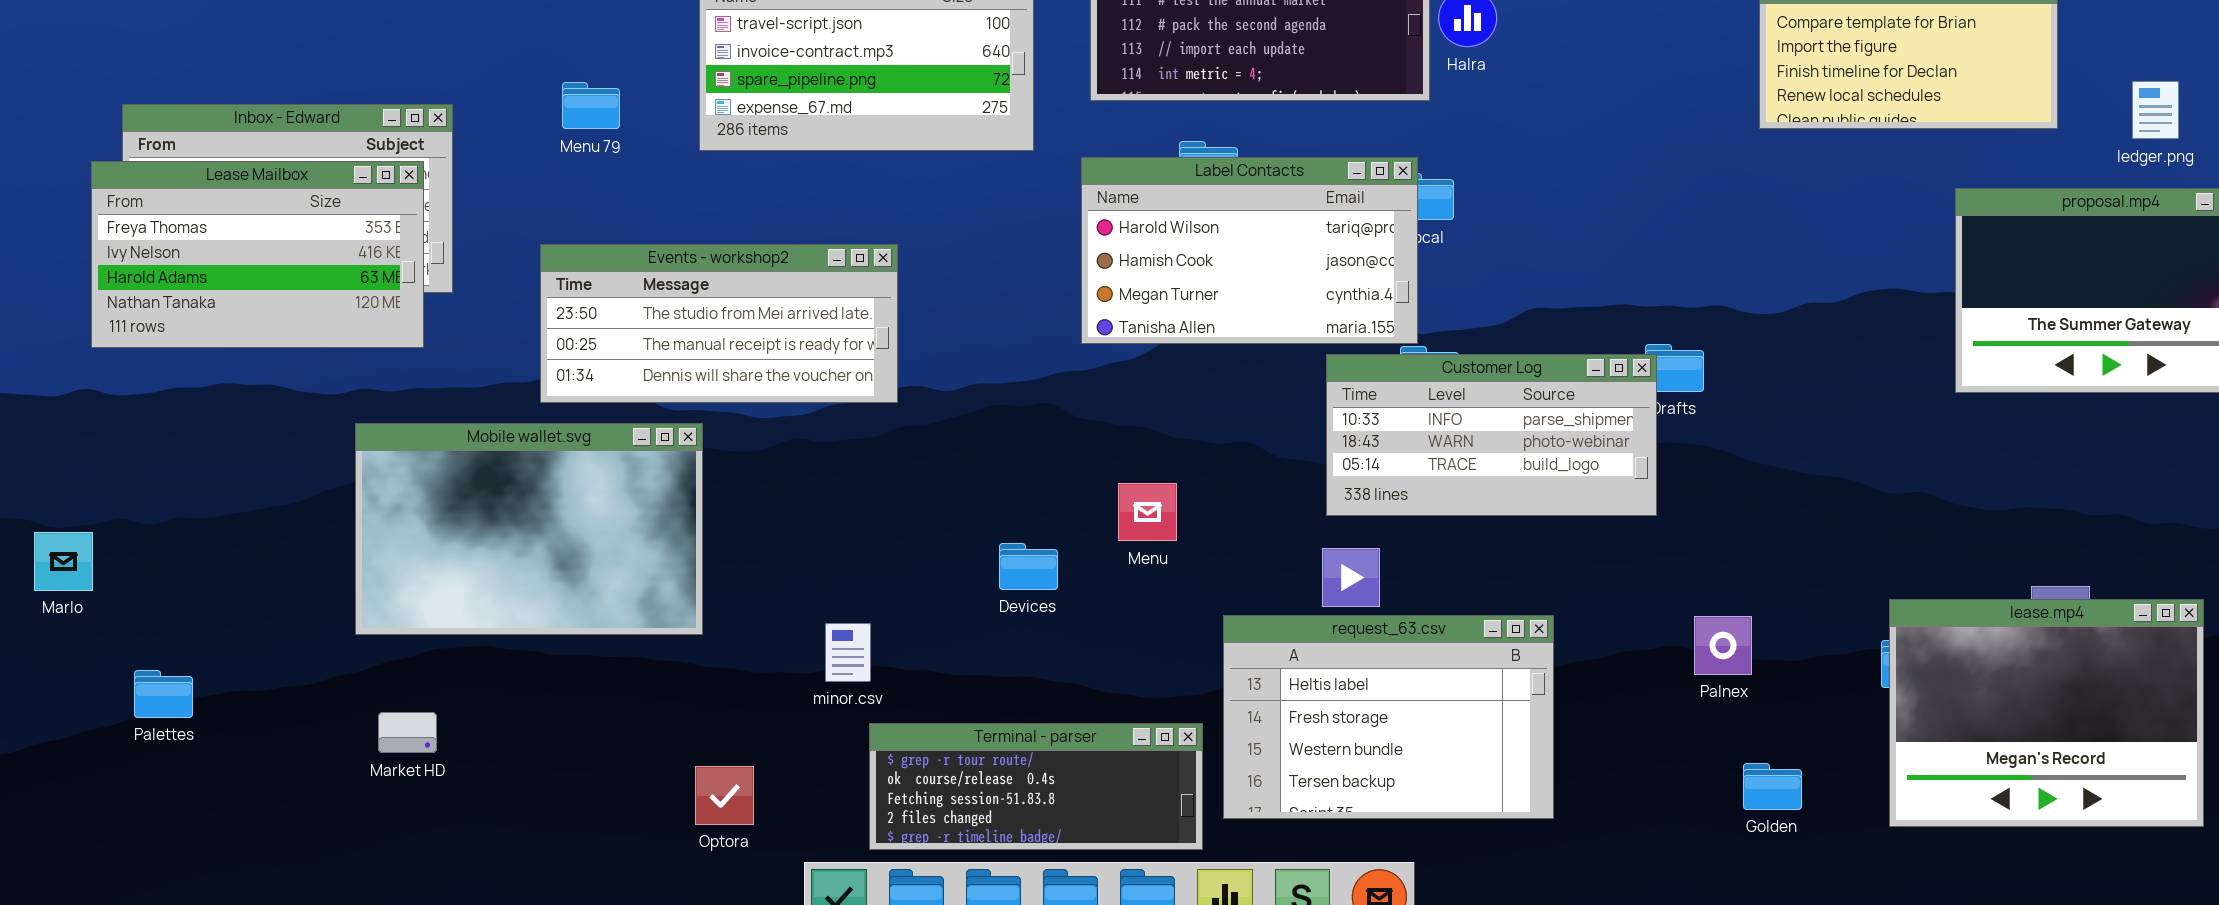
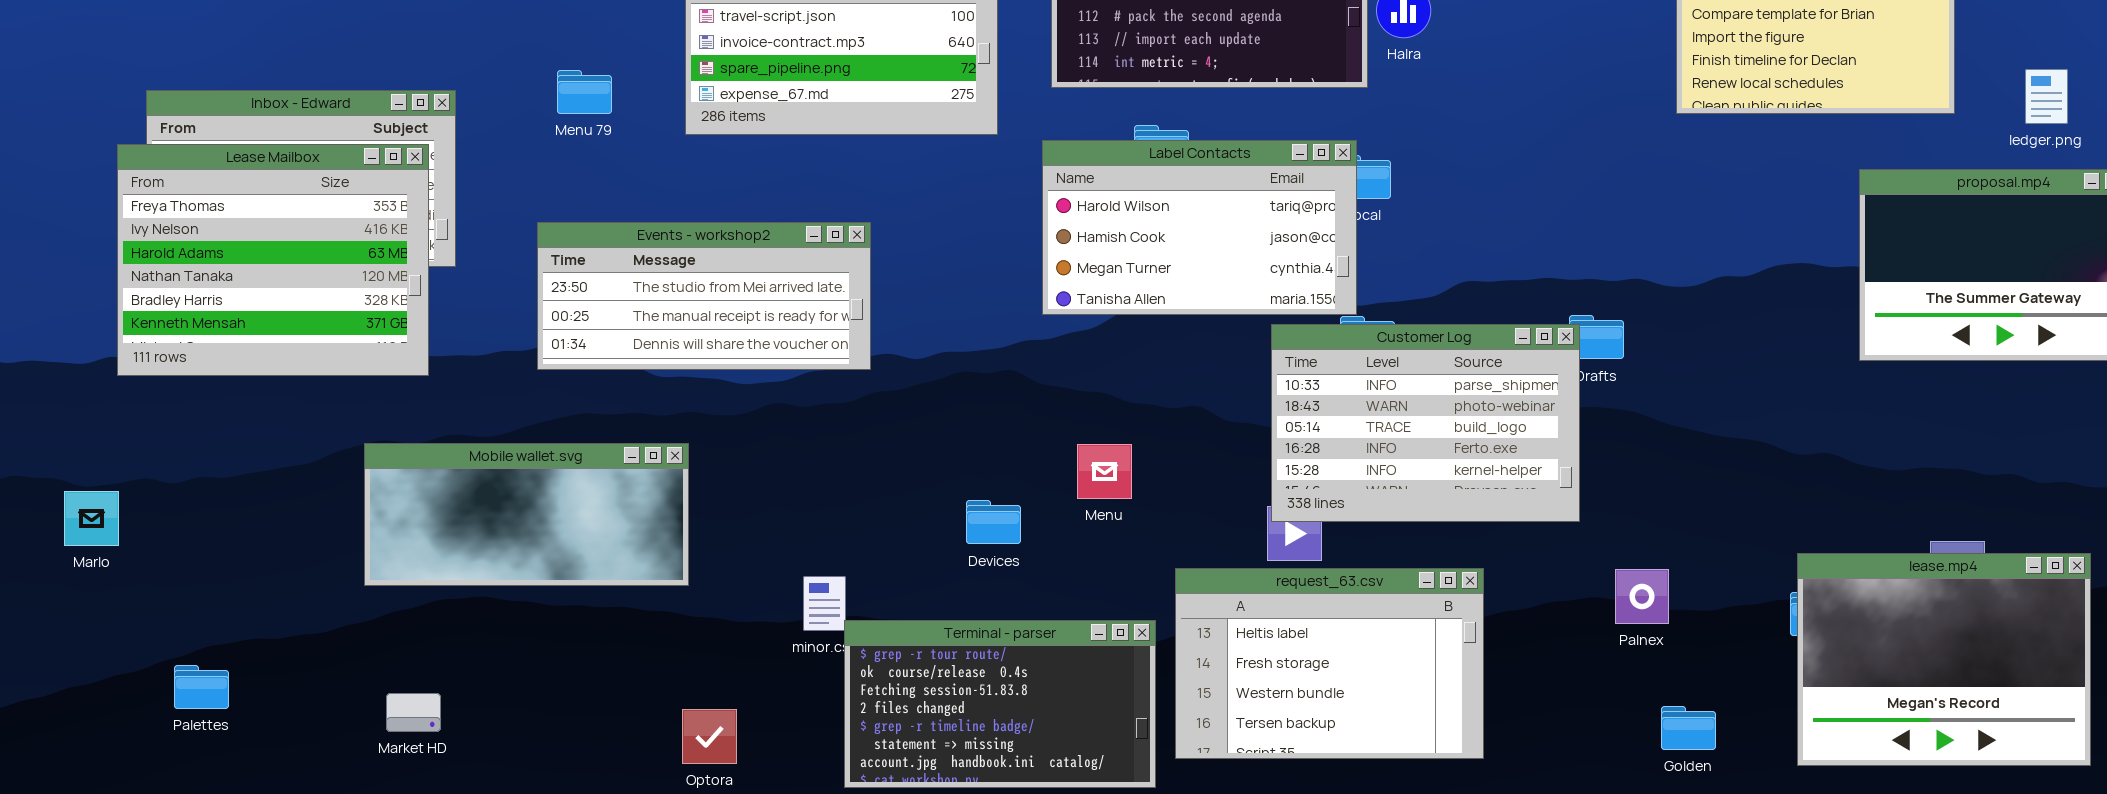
Lease Mailbox: [91,161,424,348] -> [117,144,429,376], resized
Customer Log: [1326,354,1657,516] -> [1271,324,1580,522], resized
Mobile wallet.svg: [355,423,703,635] -> [364,443,689,586], resized
Palettes: [134,670,193,718] -> [174,665,229,709], moved
Market HD: [378,712,437,753] -> [386,693,441,732], moved
Terminal - parser: [869,723,1203,850] -> [844,620,1156,788], resized

